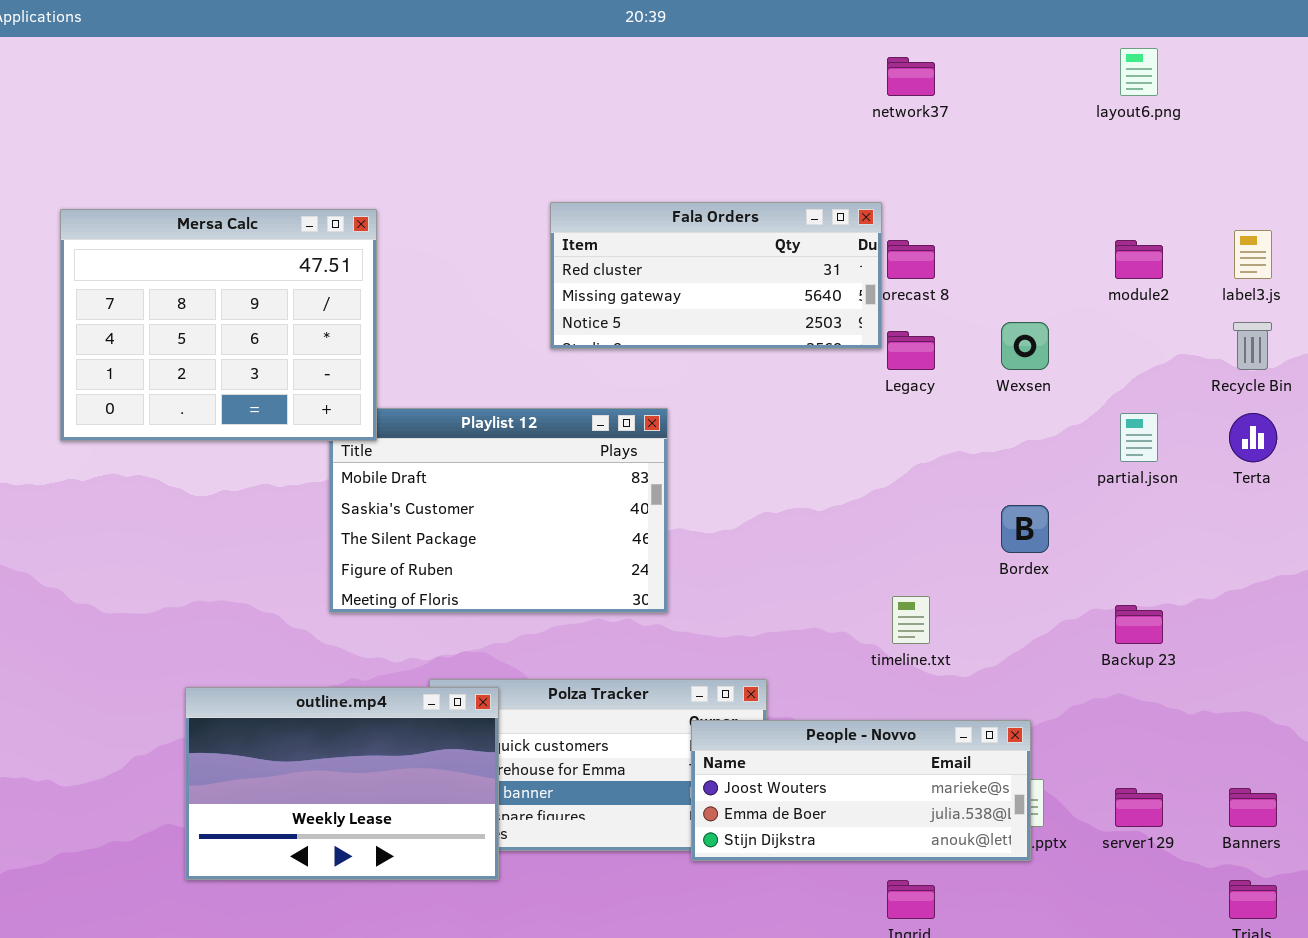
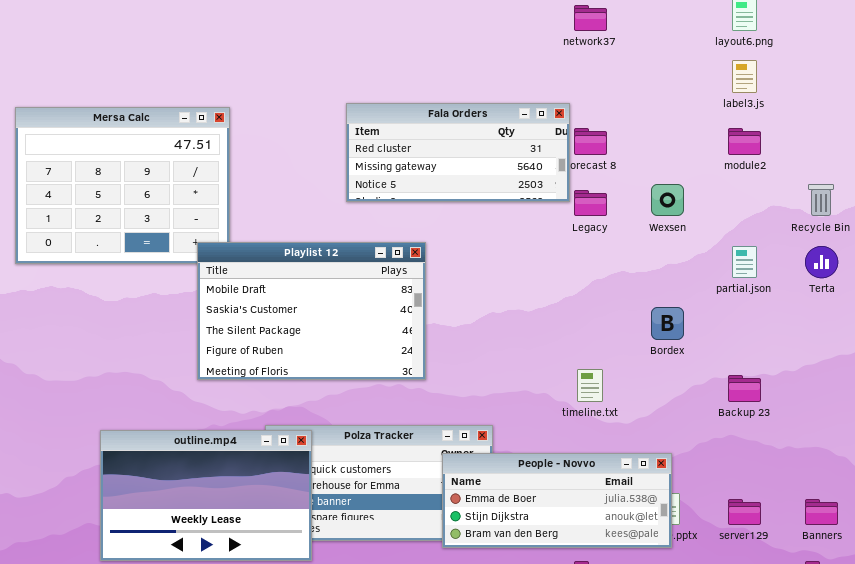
label3.js: [1234,230,1272,279] -> [732,60,757,93], moved
Playlist 12: [329,408,668,613] -> [197,242,426,380], raised
People - Novvo: [691,720,1031,861] -> [442,453,672,548], scrolled down 1 row

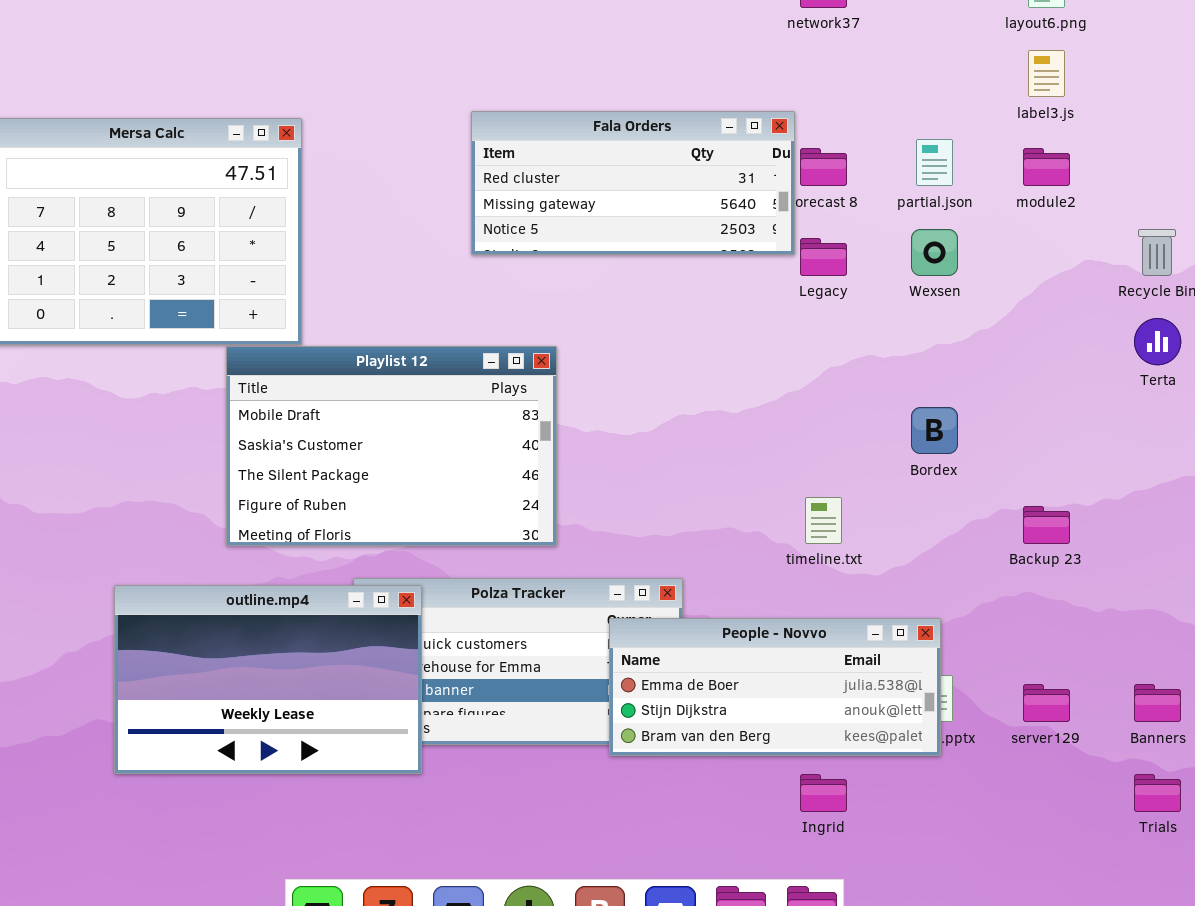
Playlist 12: [197,242,426,380] -> [226,346,557,546], moved
partial.json: [732,246,757,278] -> [916,139,953,186], moved

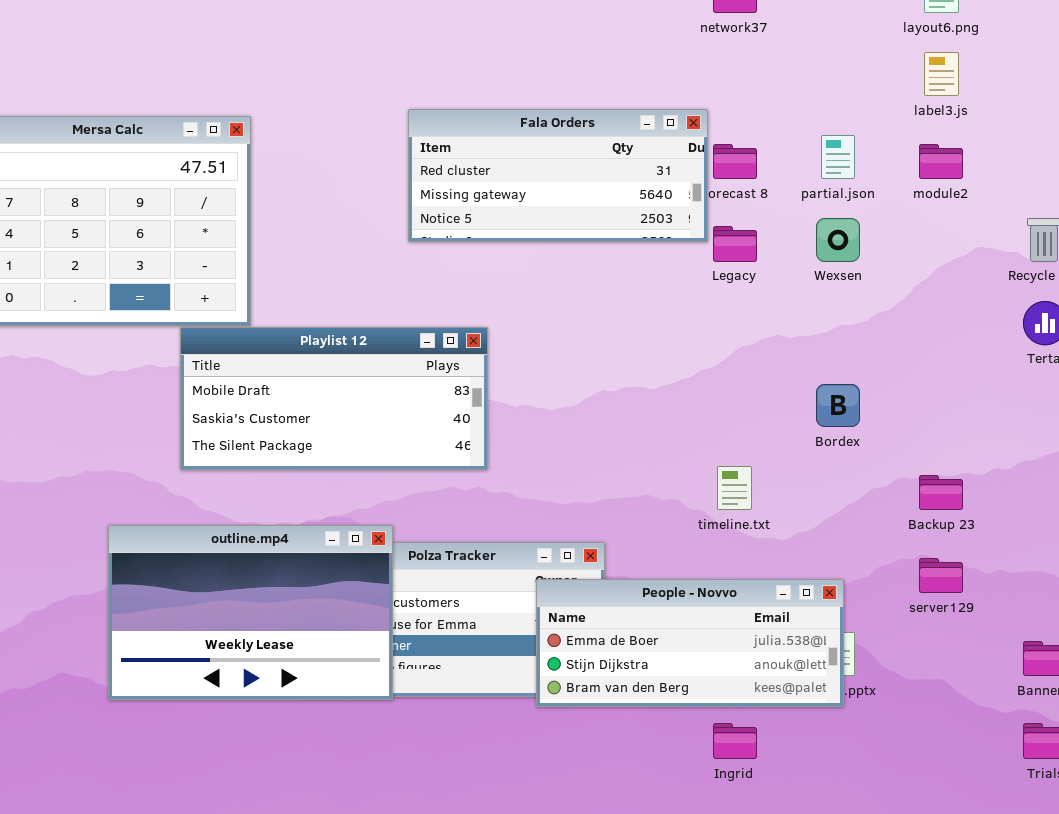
Playlist 12: [226,346,557,546] -> [180,327,488,470], resized
outline.mp4: [114,585,422,774] -> [108,525,393,700], moved
server129: [1023,684,1070,722] -> [919,558,963,593], moved

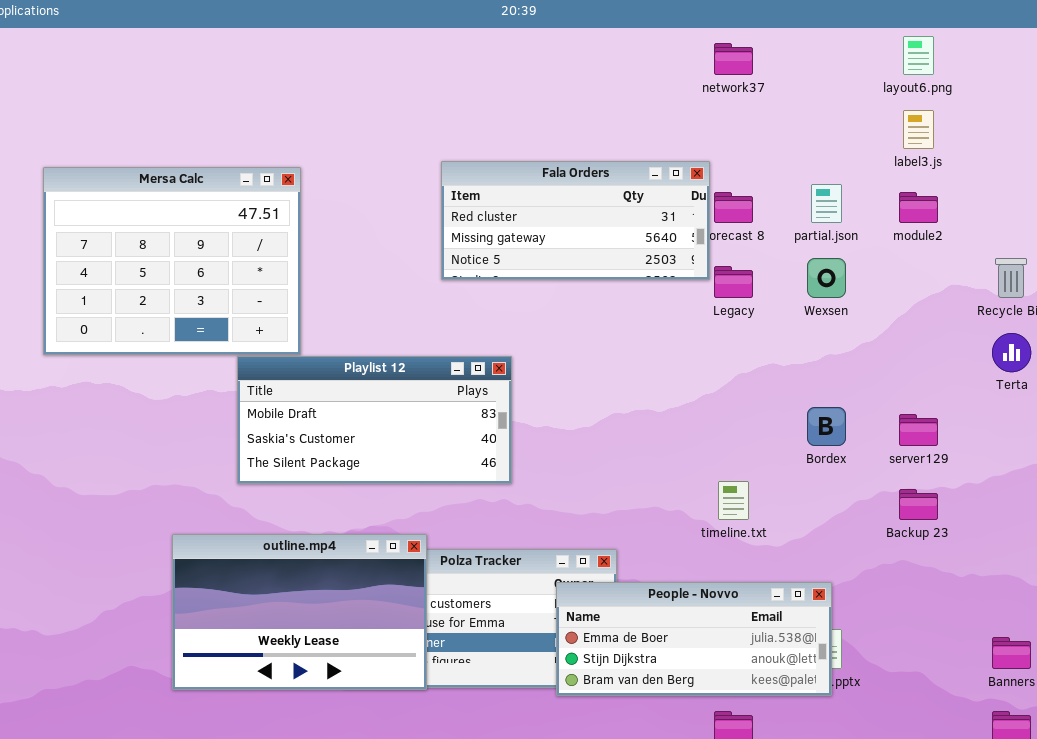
server129: [919,558,963,593] -> [899,414,938,446], moved

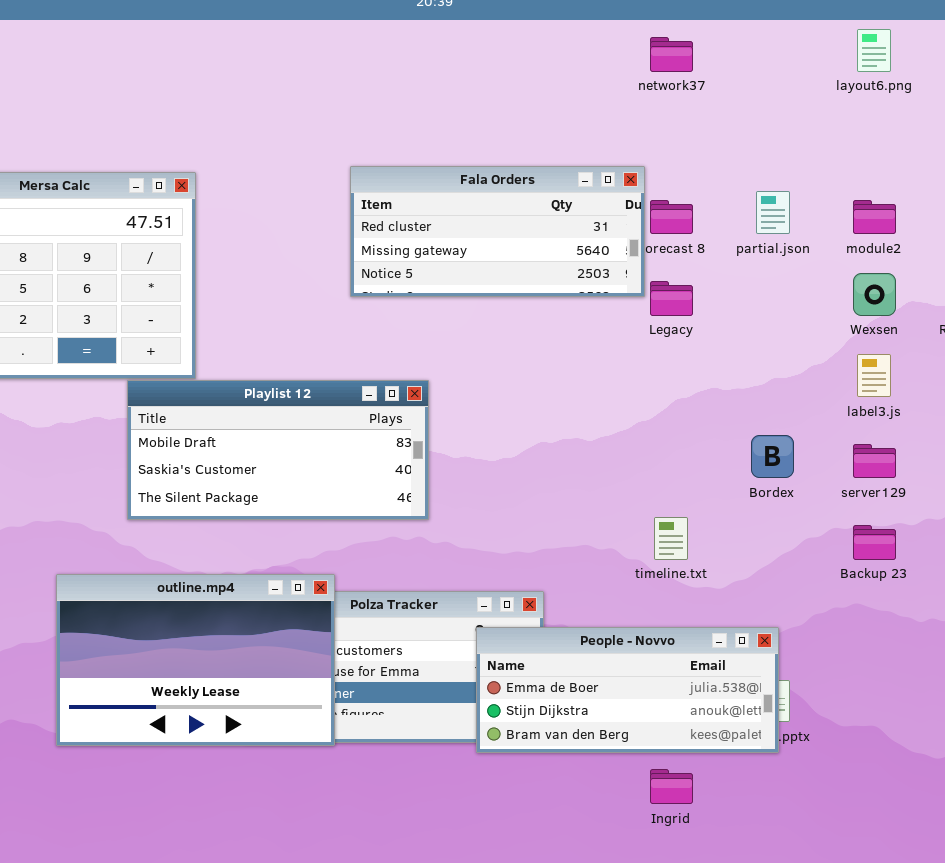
label3.js: [903,110,934,149] -> [857,354,891,397], moved
Wexsen: [807,258,846,298] -> [853,273,896,316], moved

